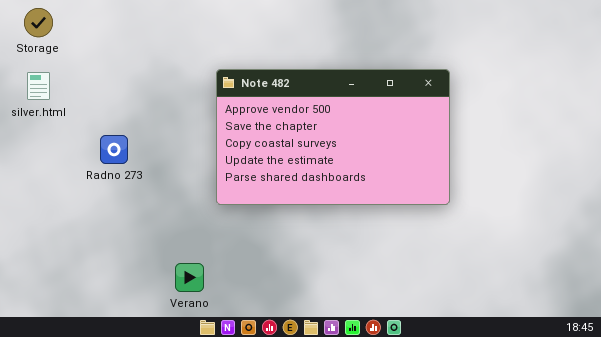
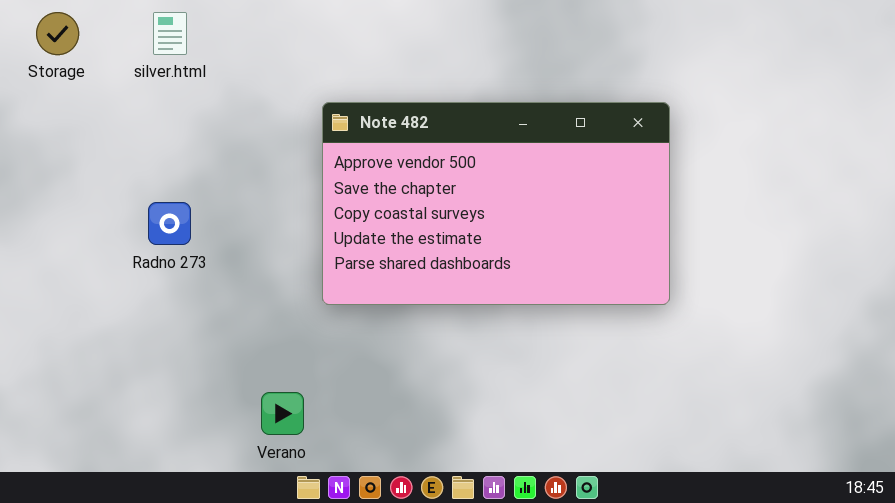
silver.html: [27,72,50,100] -> [153,12,187,55], moved

